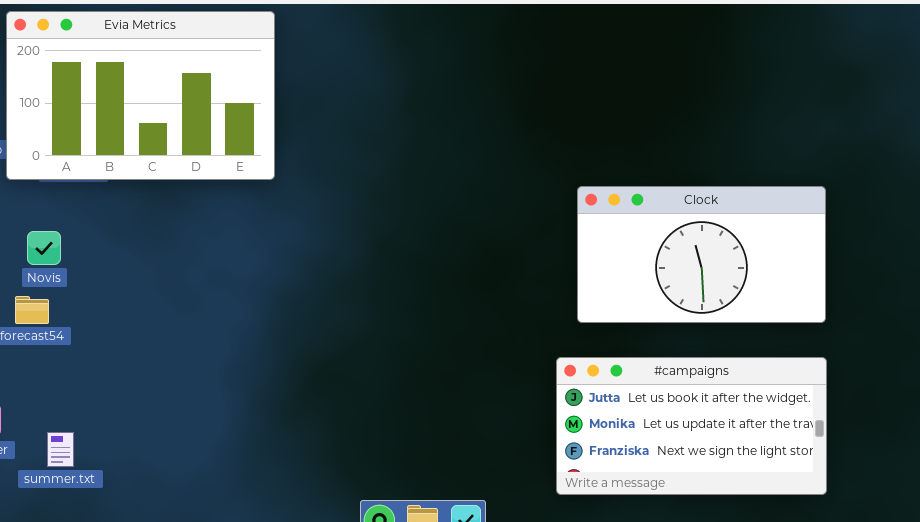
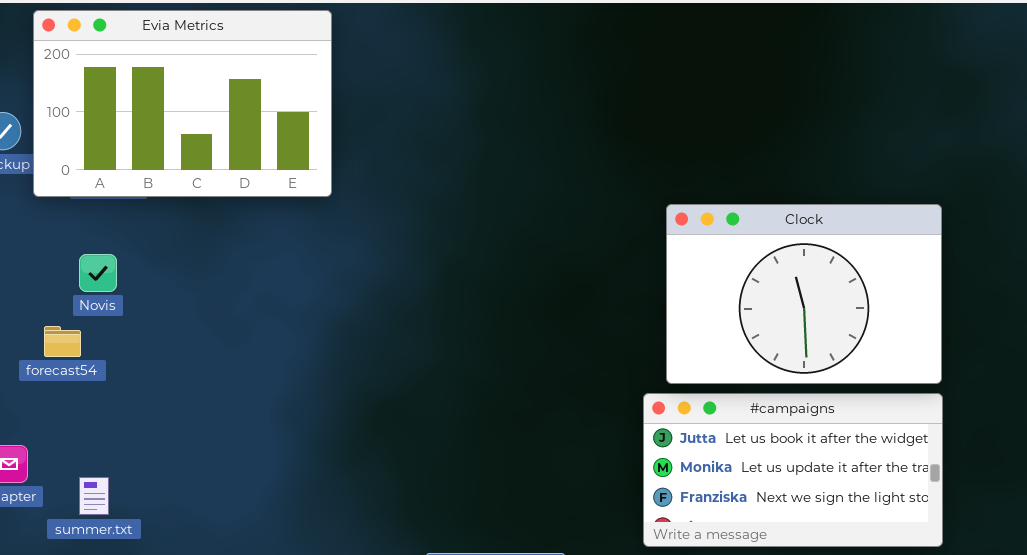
Clock: [577,186,826,323] -> [666,204,942,384], resized
Novis: [27,231,61,265] -> [79,254,117,292], moved

